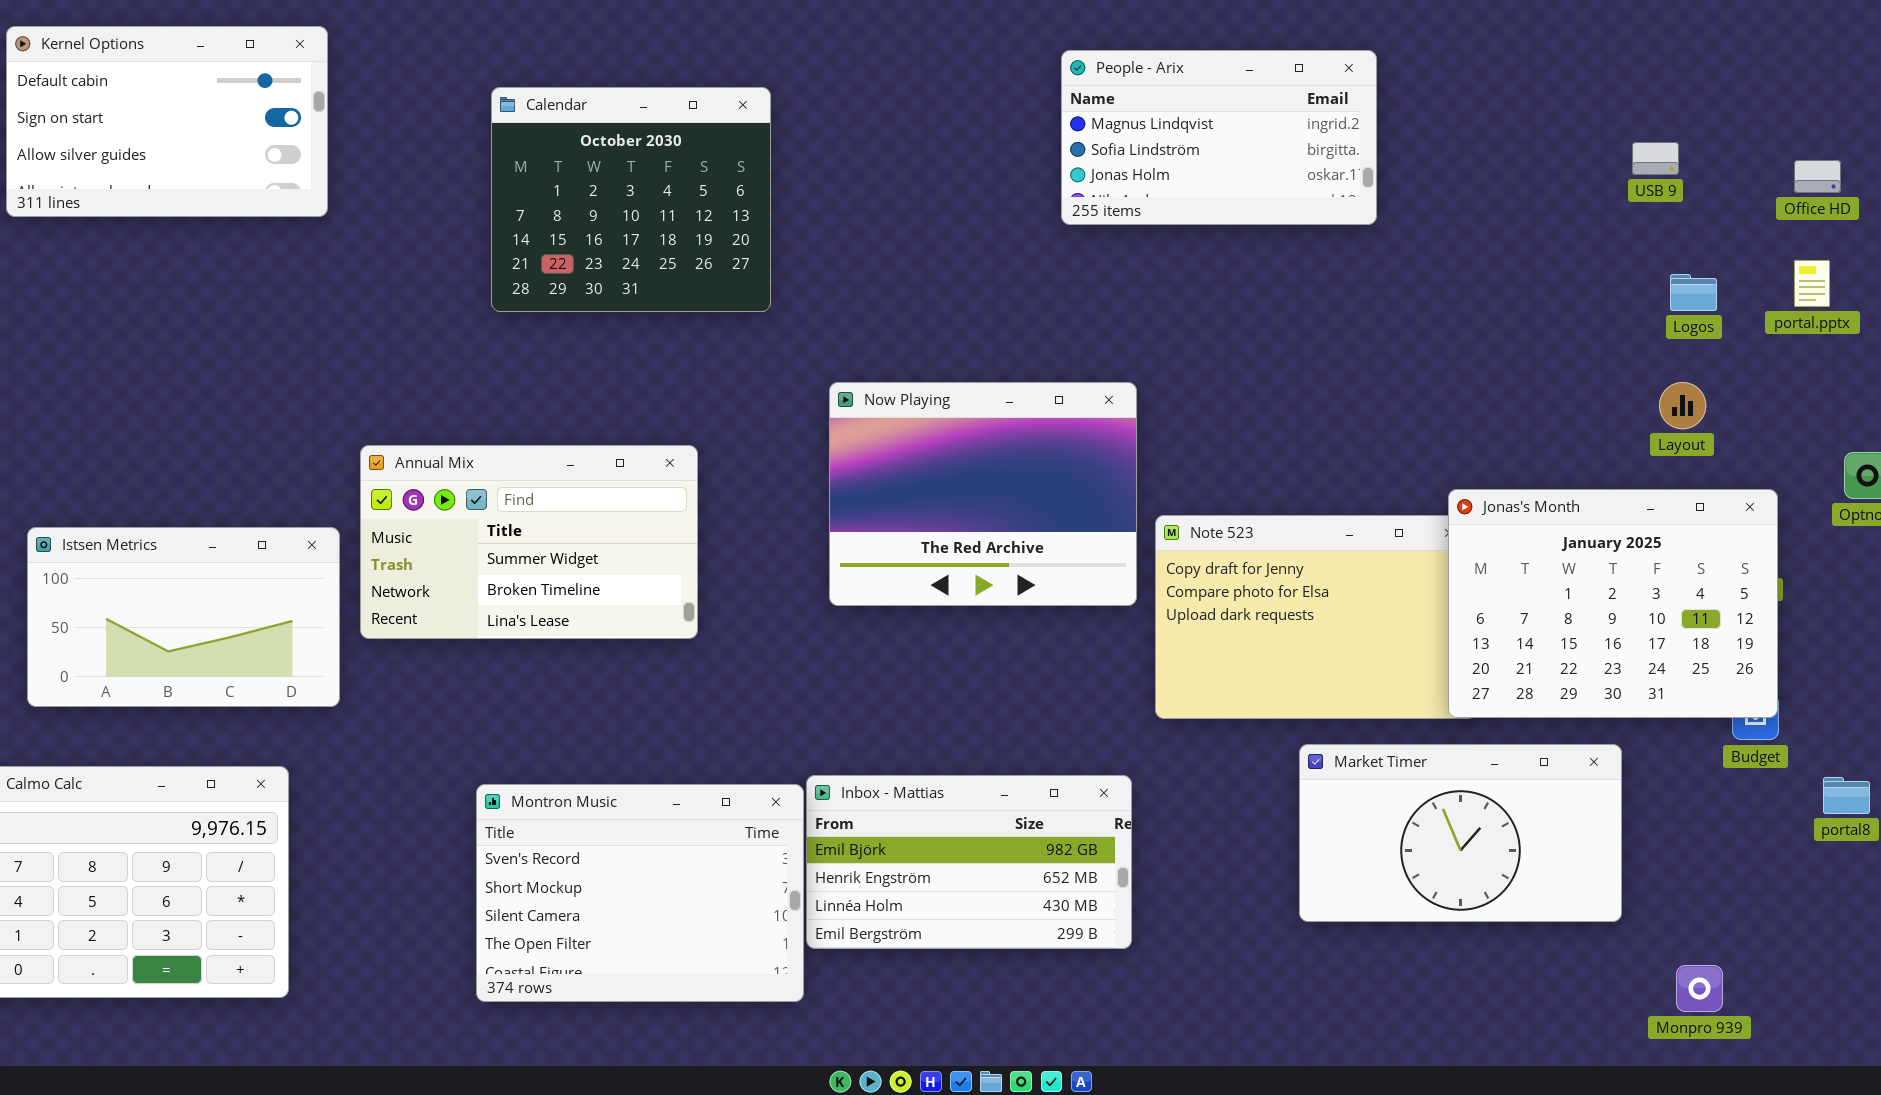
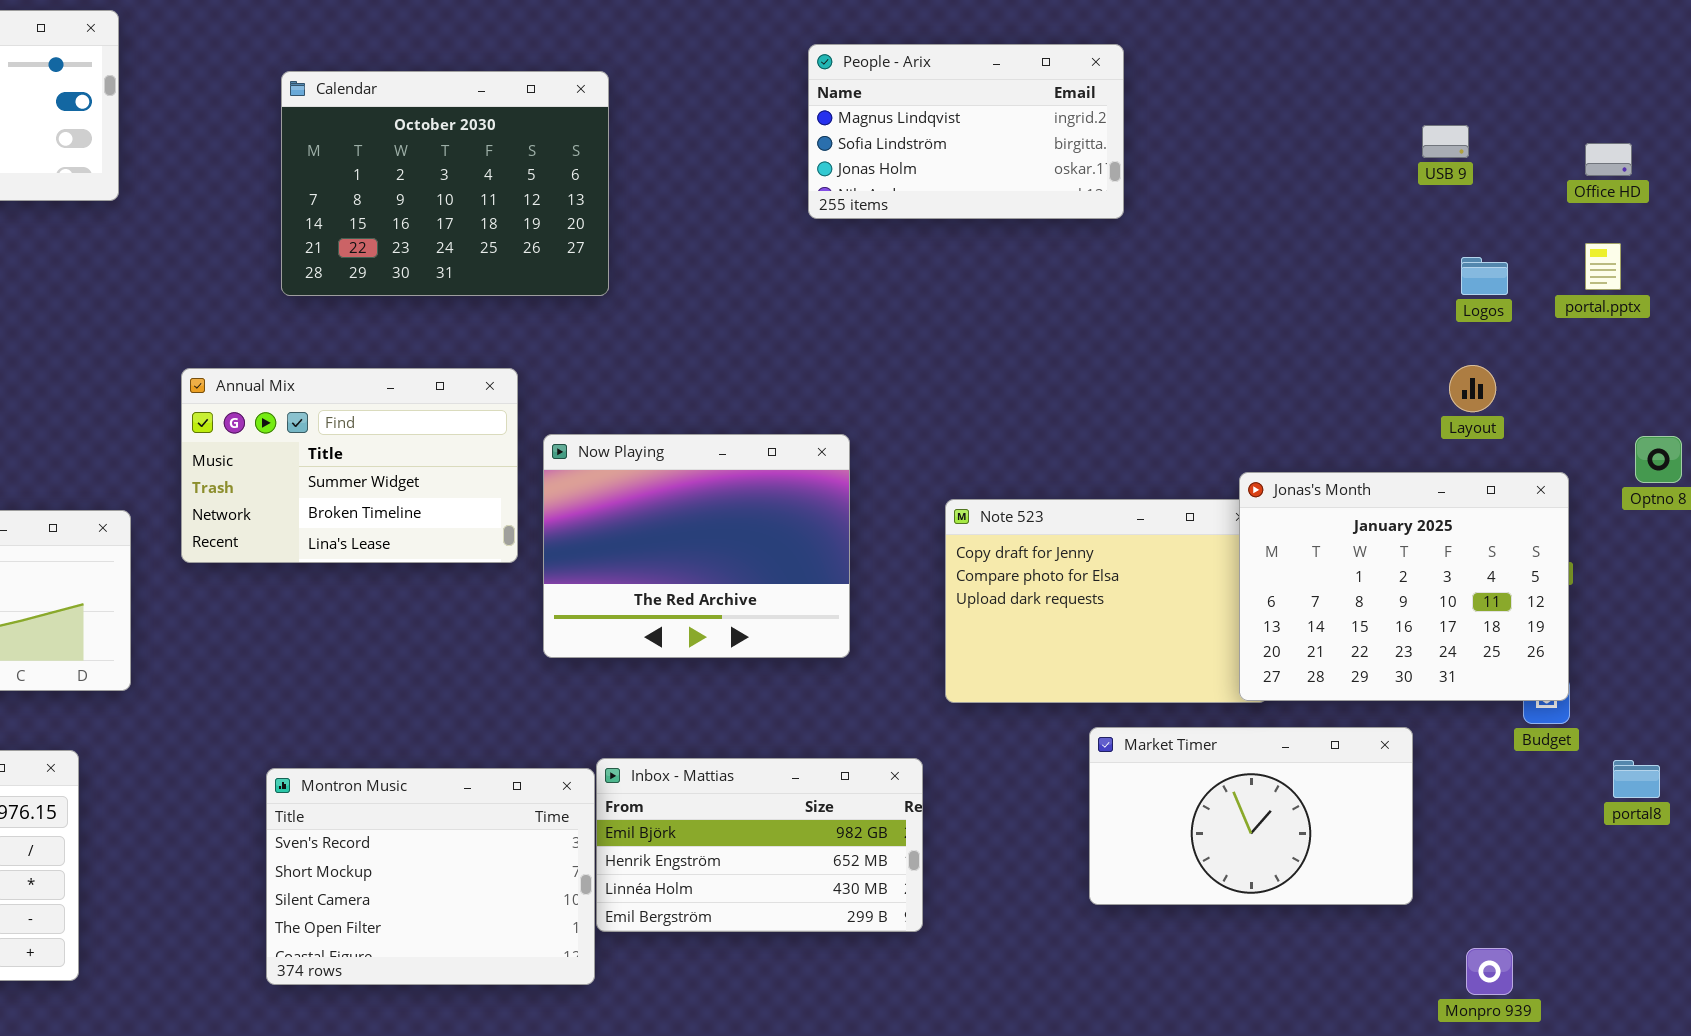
People - Arix: [1061,50,1377,225] -> [808,44,1124,219], moved
Calendar: [491,87,771,312] -> [281,71,609,296], resized
Now Playing: [829,382,1137,606] -> [543,434,850,658], moved
Annual Mix: [360,445,698,639] -> [181,368,518,563], moved

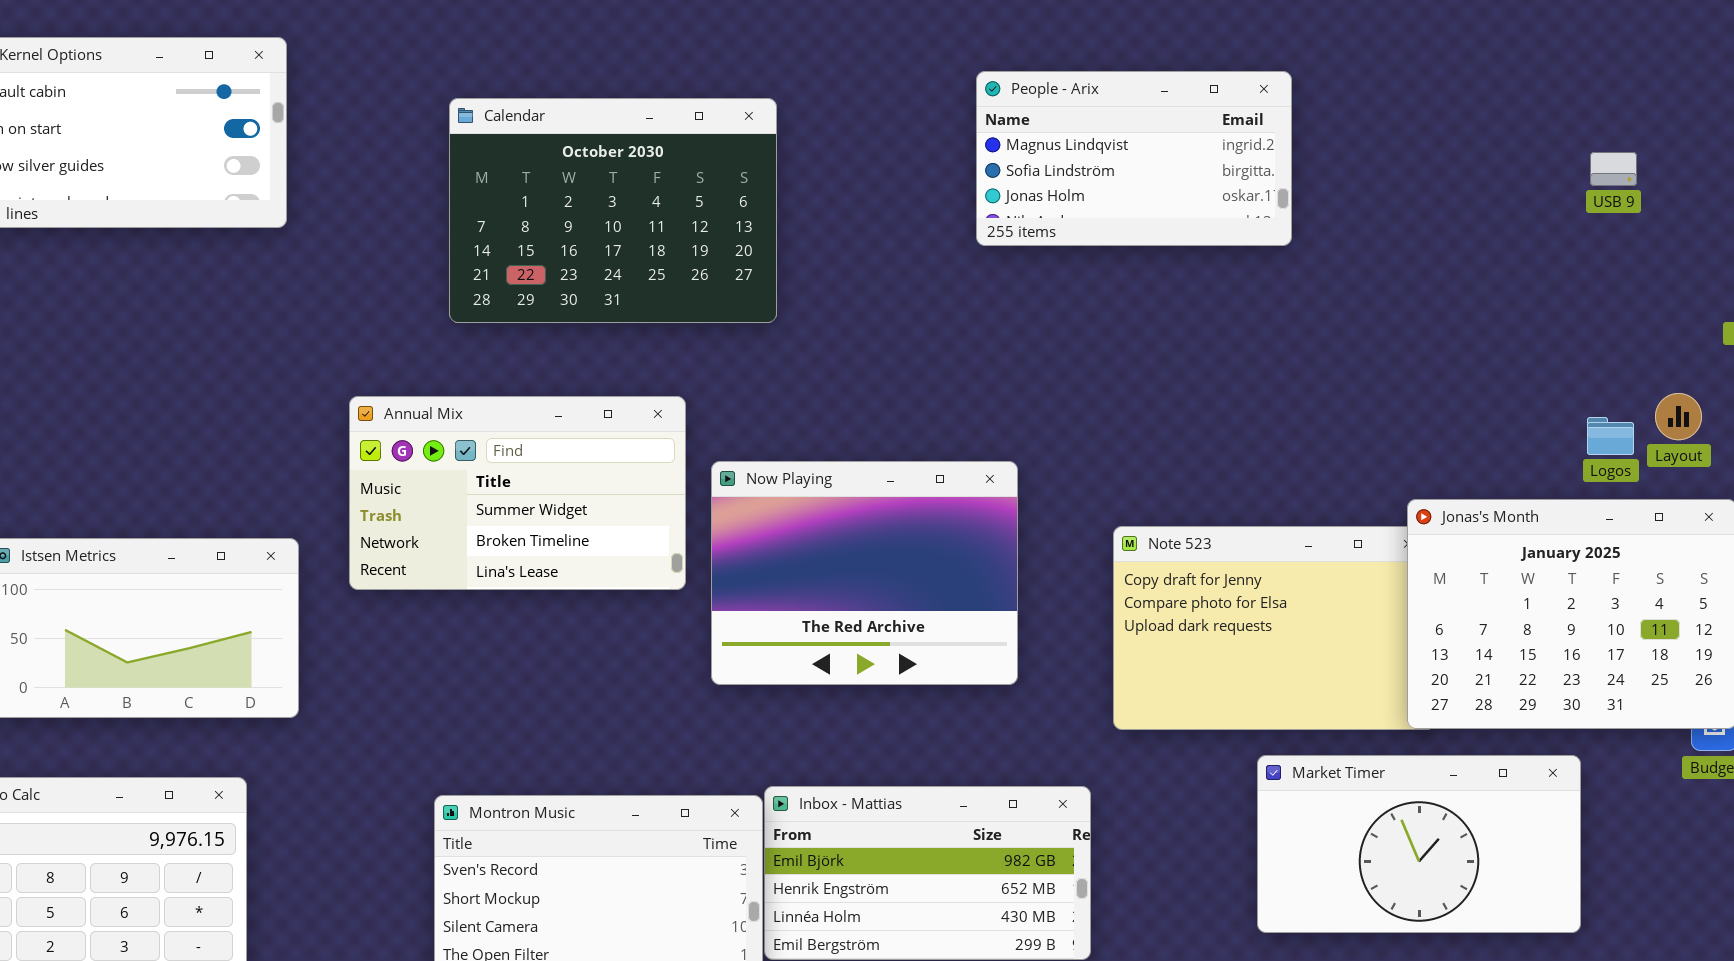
Logos: [1461,257,1508,295] -> [1587,417,1634,455], moved
Layout: [1449,365,1496,412] -> [1655,393,1702,440], moved

